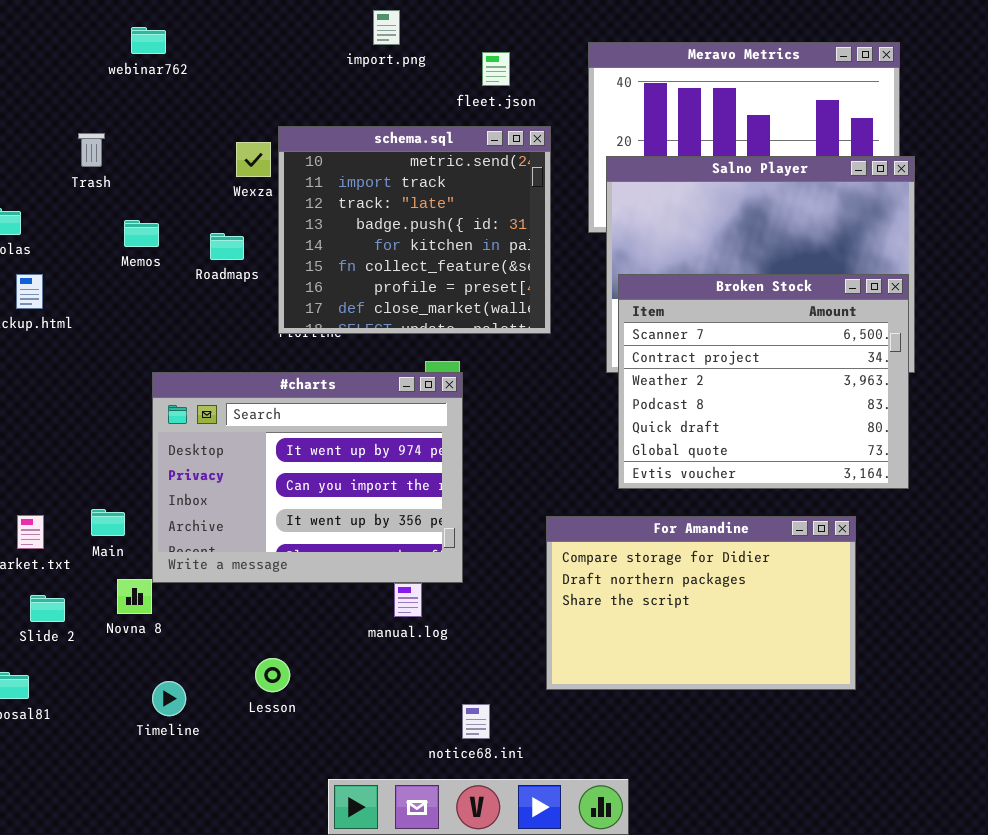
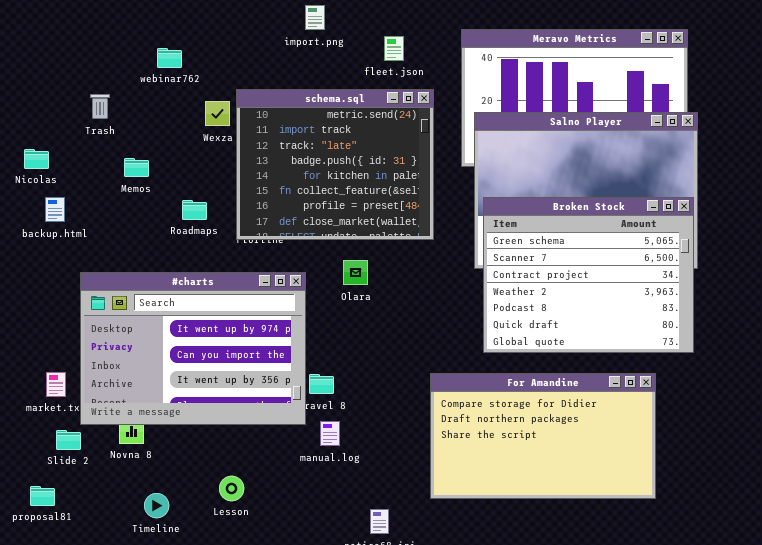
webinar762: [131,27,166,54] -> [157,48,182,68], moved
Roadmaps: [210,233,244,260] -> [182,200,207,220], moved
Broken Stock: [618,274,909,489] -> [483,197,694,353], scrolled up 1 row
#charts: [152,372,463,583] -> [80,272,306,425], moved

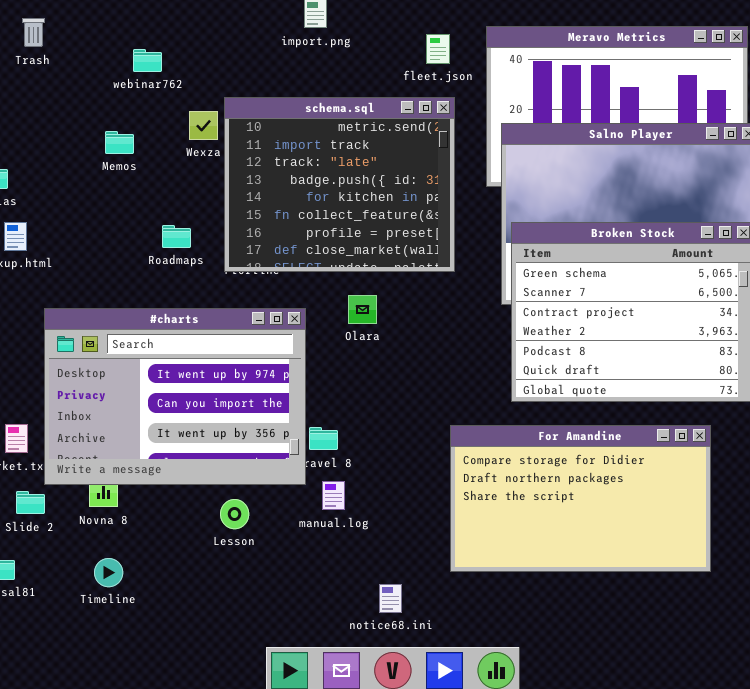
fleet.json: [384,36,404,61] -> [426,34,450,64], moved
Trash: [90,94,110,119] -> [22,18,45,47], moved
Memos: [124,158,149,177] -> [105,131,134,154], moved
Lesson: [219,476,244,501] -> [220,499,249,529], moved
Timeline: [144,493,169,518] -> [94,558,123,587], moved

